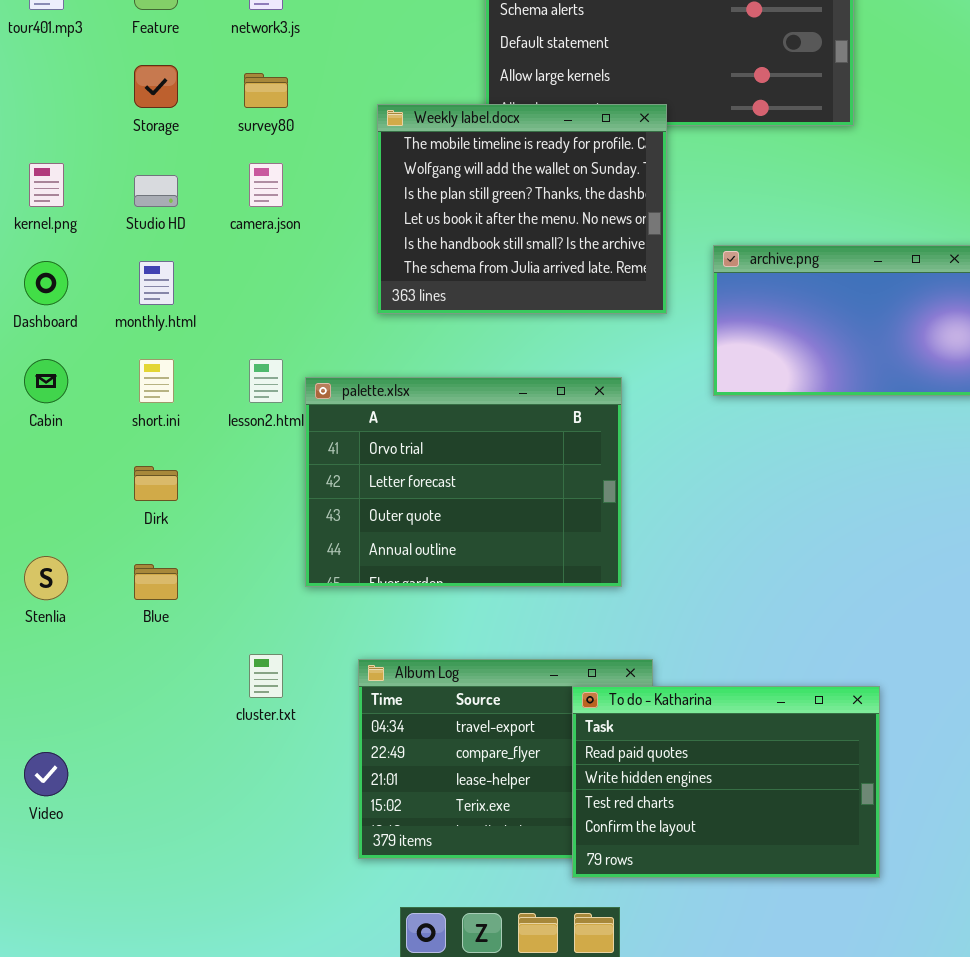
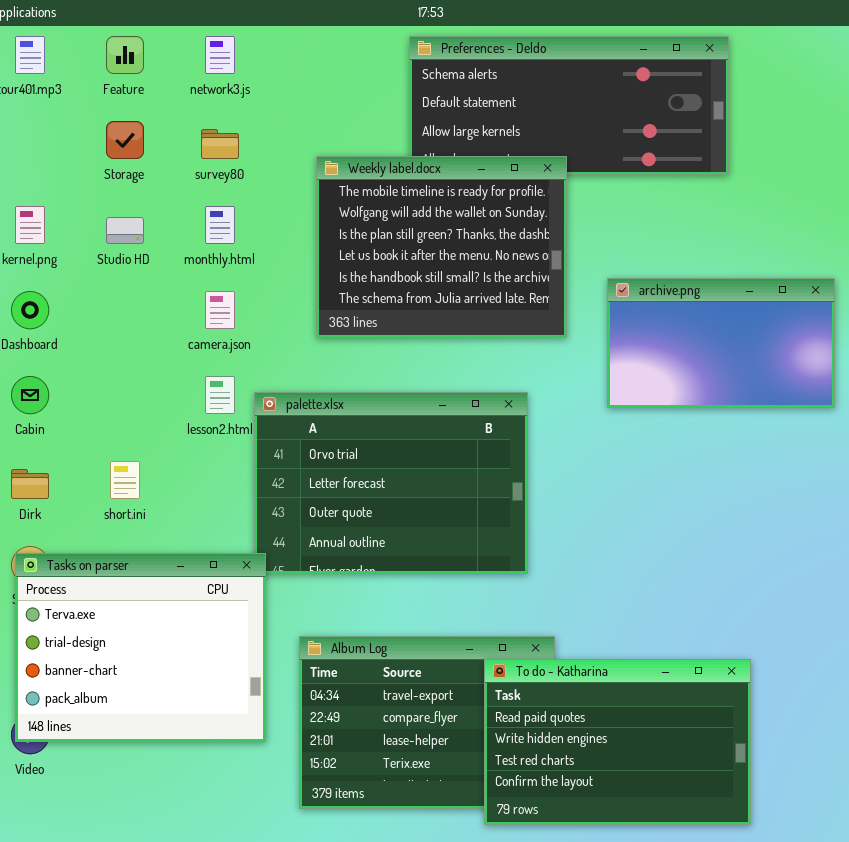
camera.json: [249,163,283,207] -> [205,291,235,329], moved
monthly.html: [139,261,174,305] -> [205,206,235,244], moved
short.ini: [139,359,174,403] -> [110,461,140,499], moved
Dirk: [134,466,178,501] -> [11,469,49,499], moved
Tasks on parser: none -> [15,553,266,742], opened

